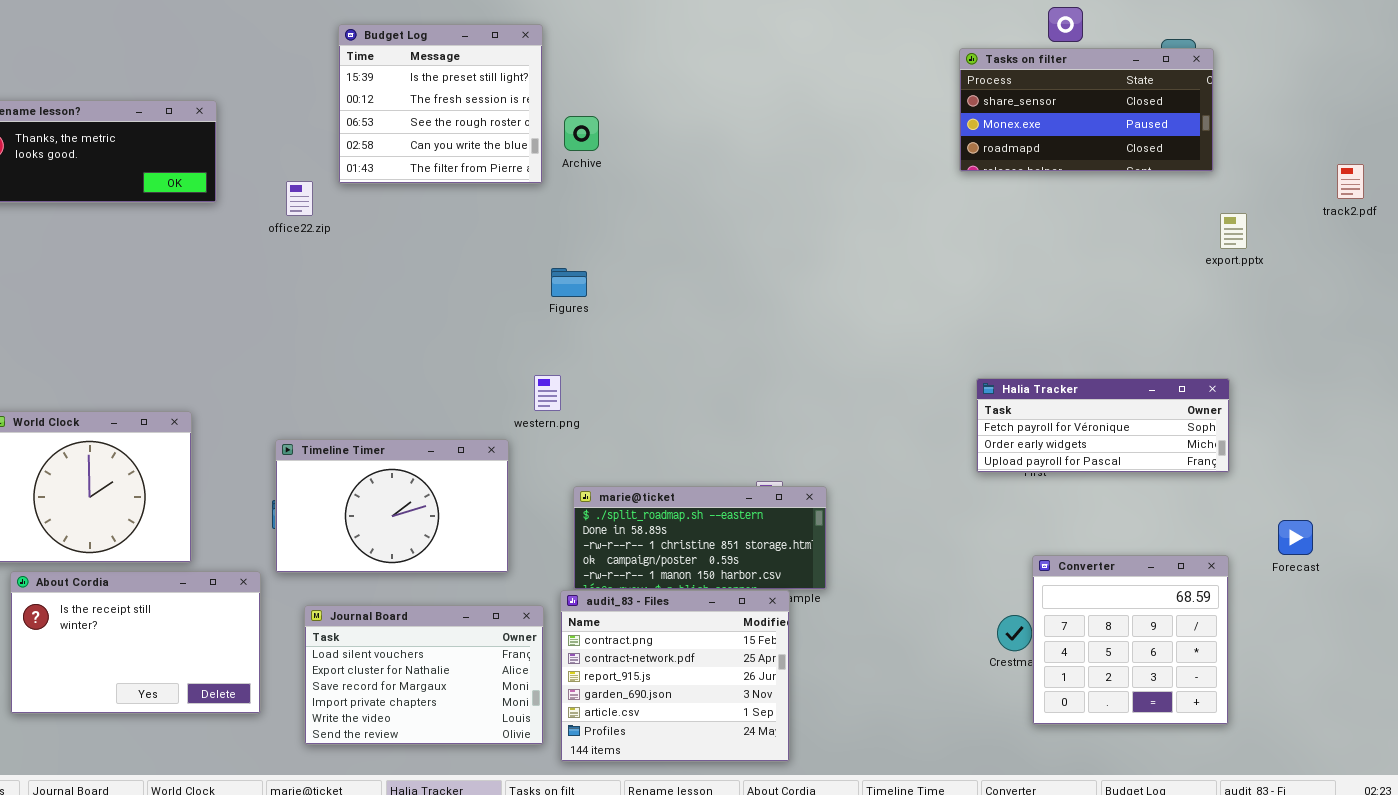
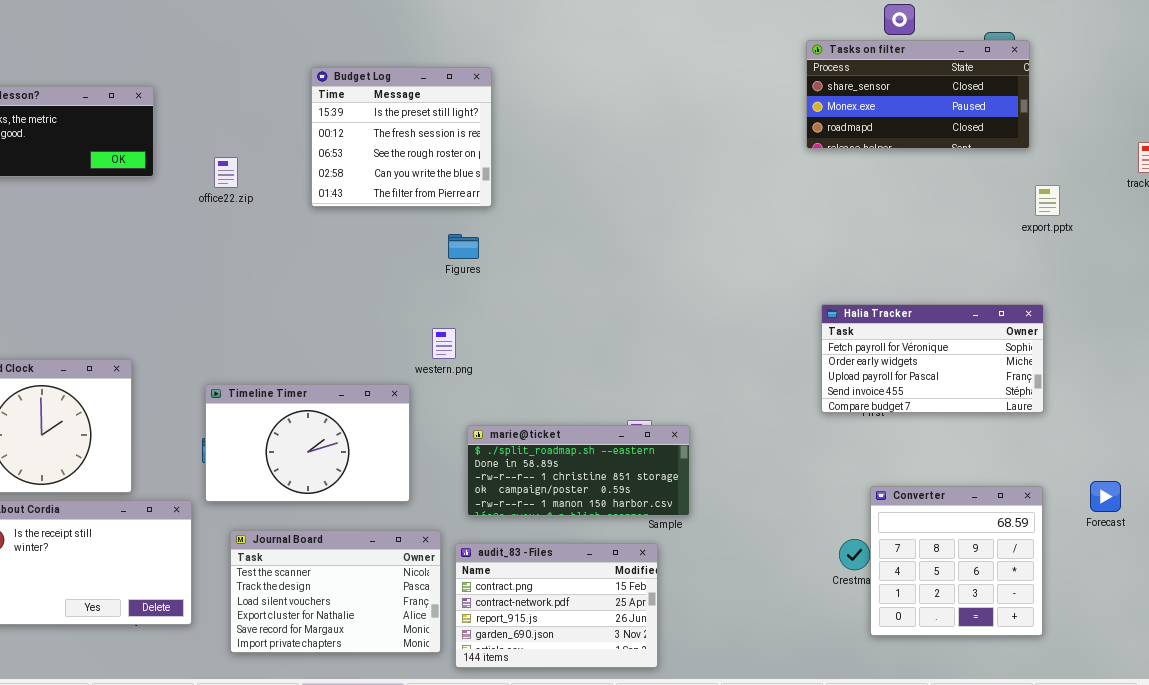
Budget Log: [338,24,543,184] -> [311,67,492,207], moved
Halia Tracker: [976,378,1230,473] -> [821,304,1044,413], resized
Forecast: [1278,520,1313,555] -> [1090,481,1121,512], moved
audit_83 - Files: [560,590,790,762] -> [455,543,658,668], resized
Journal Board: [304,605,544,745] -> [230,530,441,653], scrolled up 2 rows

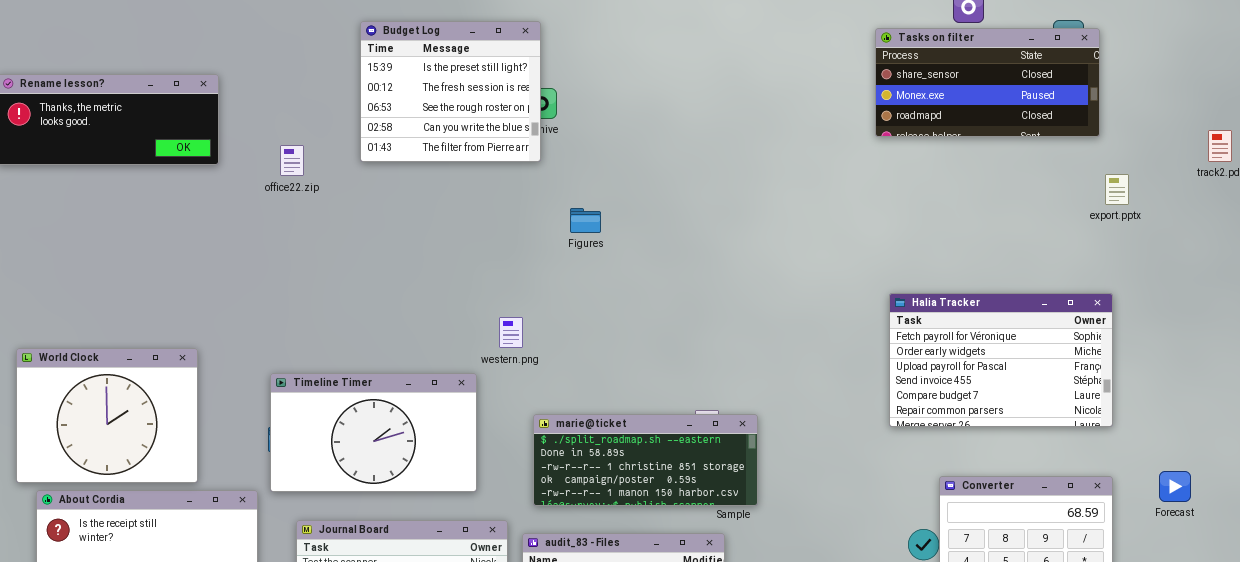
Budget Log: [311,67,492,207] -> [360,21,541,162], moved
Figures: [448,234,479,259] -> [570,208,601,233], moved
Halia Tracker: [821,304,1044,413] -> [889,293,1113,427], resized

